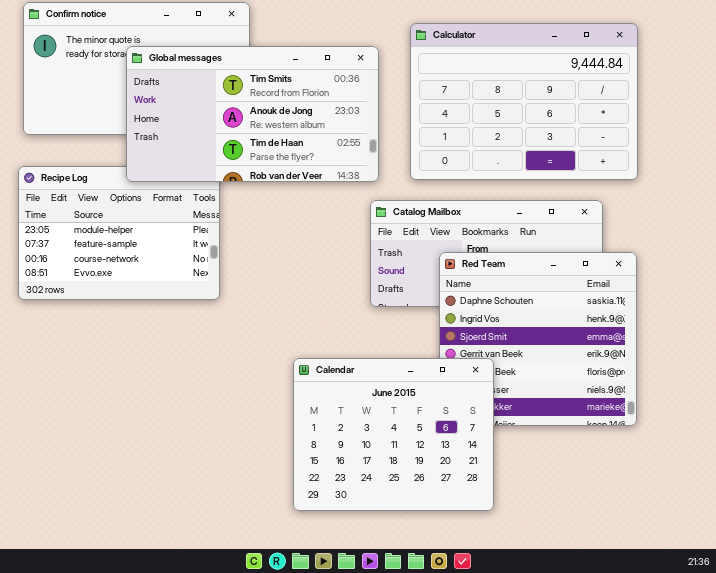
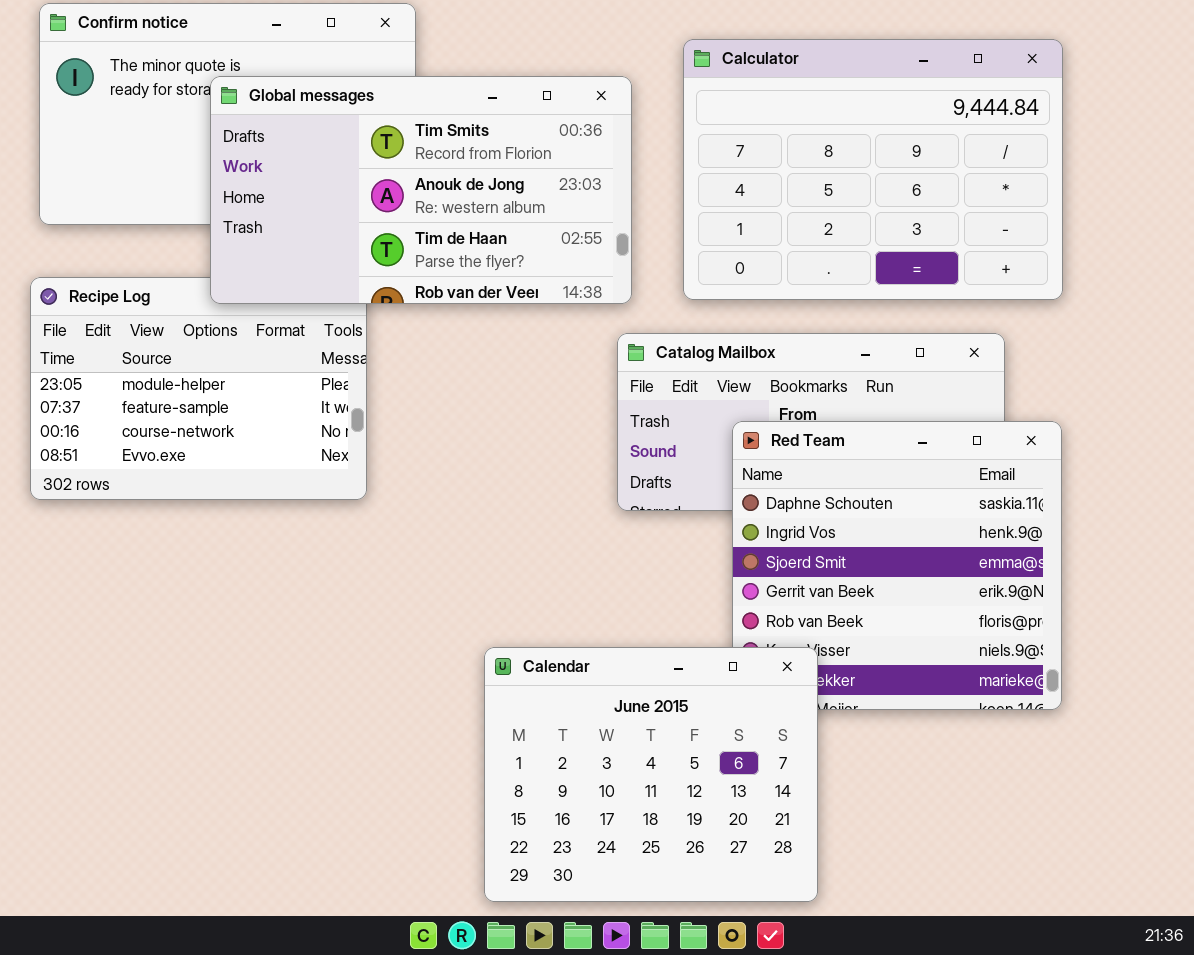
Calendar: [293,358,494,511] -> [484,647,818,902], moved

